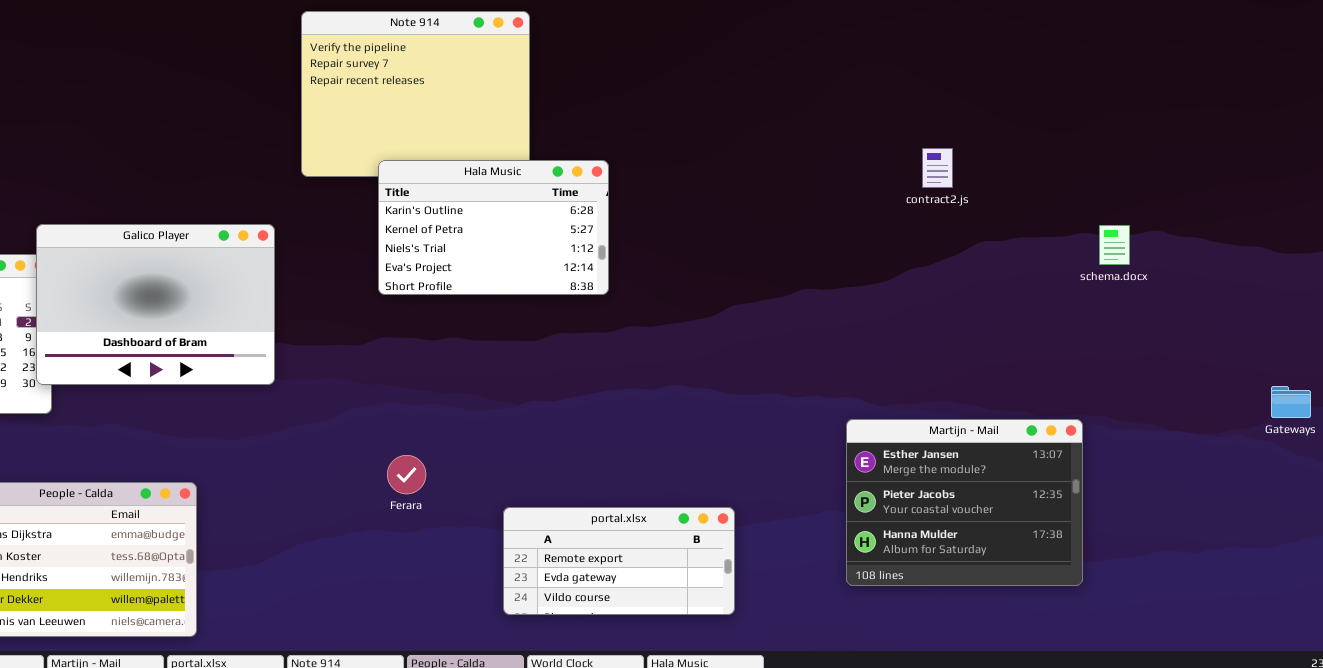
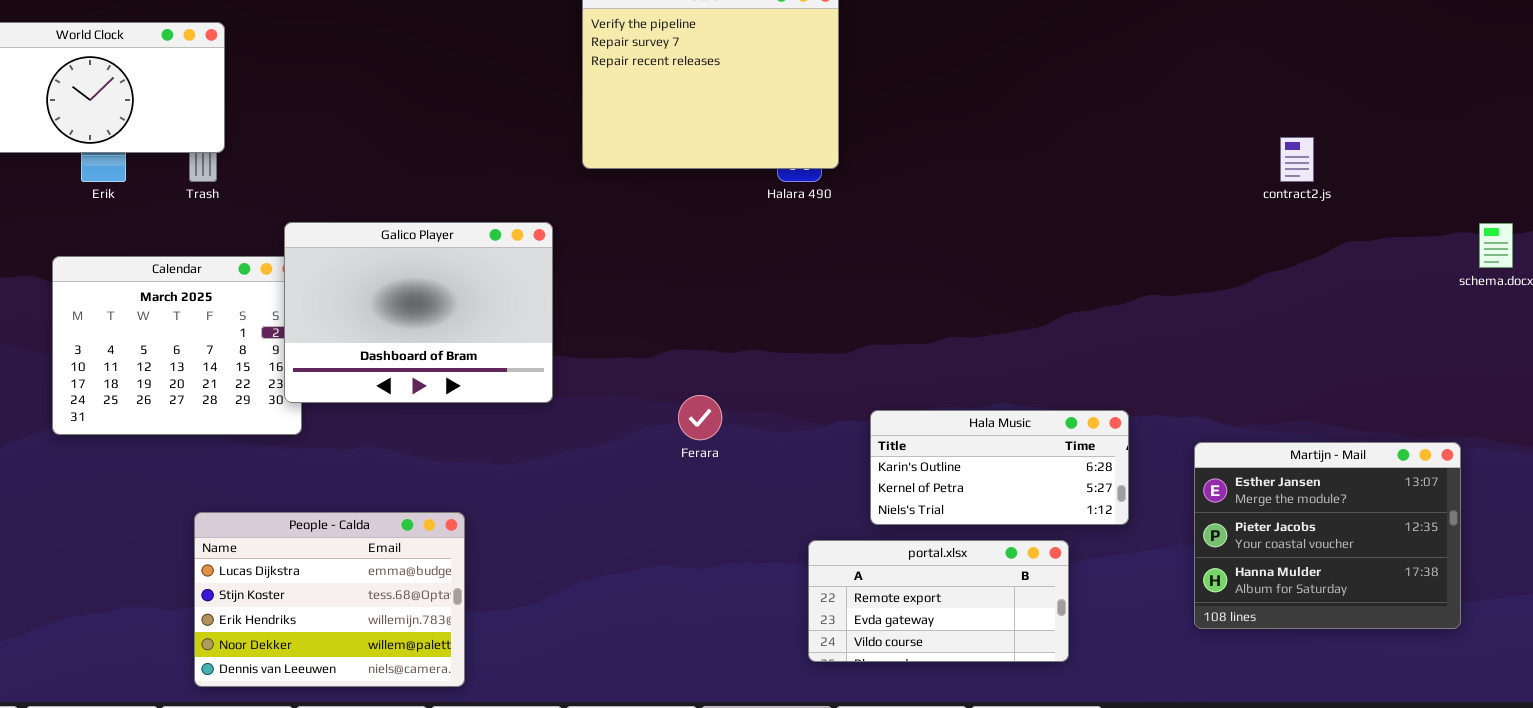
Hala Music: [378,160,609,295] -> [870,410,1129,525], moved, resized
Ferara: [387,455,426,494] -> [678,395,722,440], moved

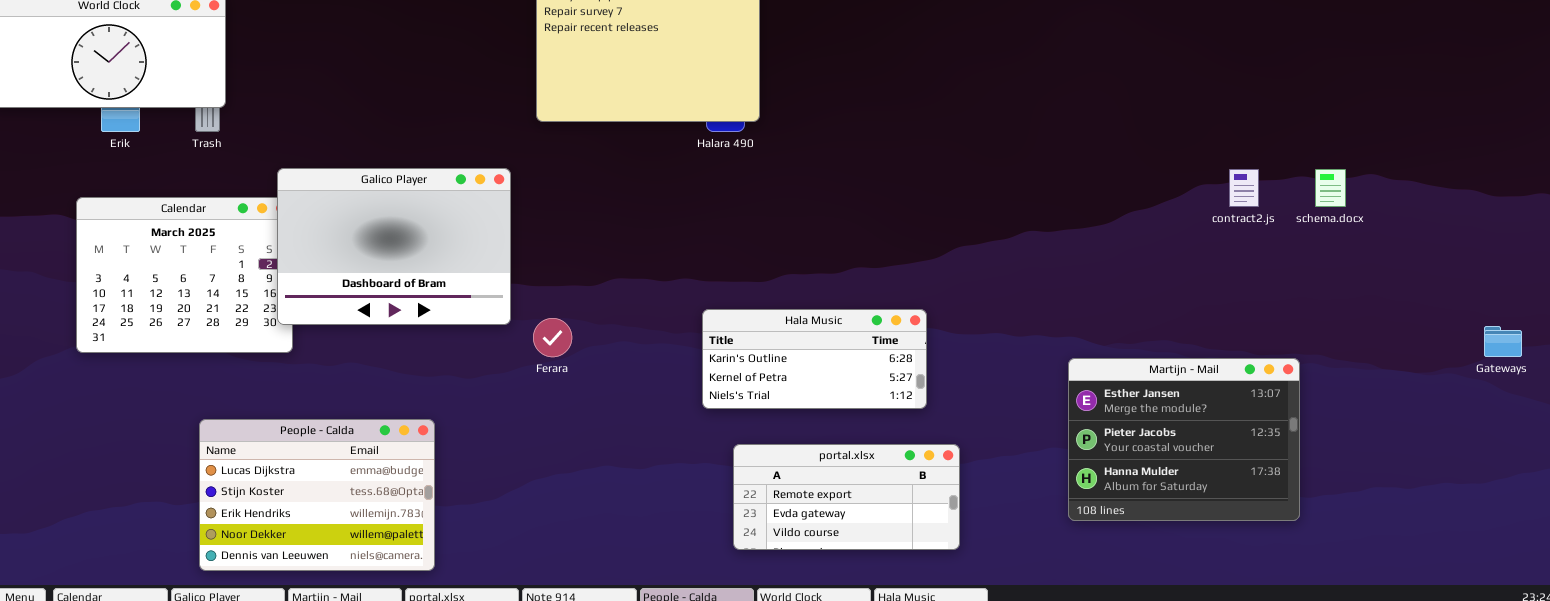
contract2.js: [1280,137,1314,182] -> [1229,169,1259,207], moved
Ferara: [678,395,722,440] -> [533,318,572,357], moved
Hala Music: [870,410,1129,525] -> [702,309,927,409], moved

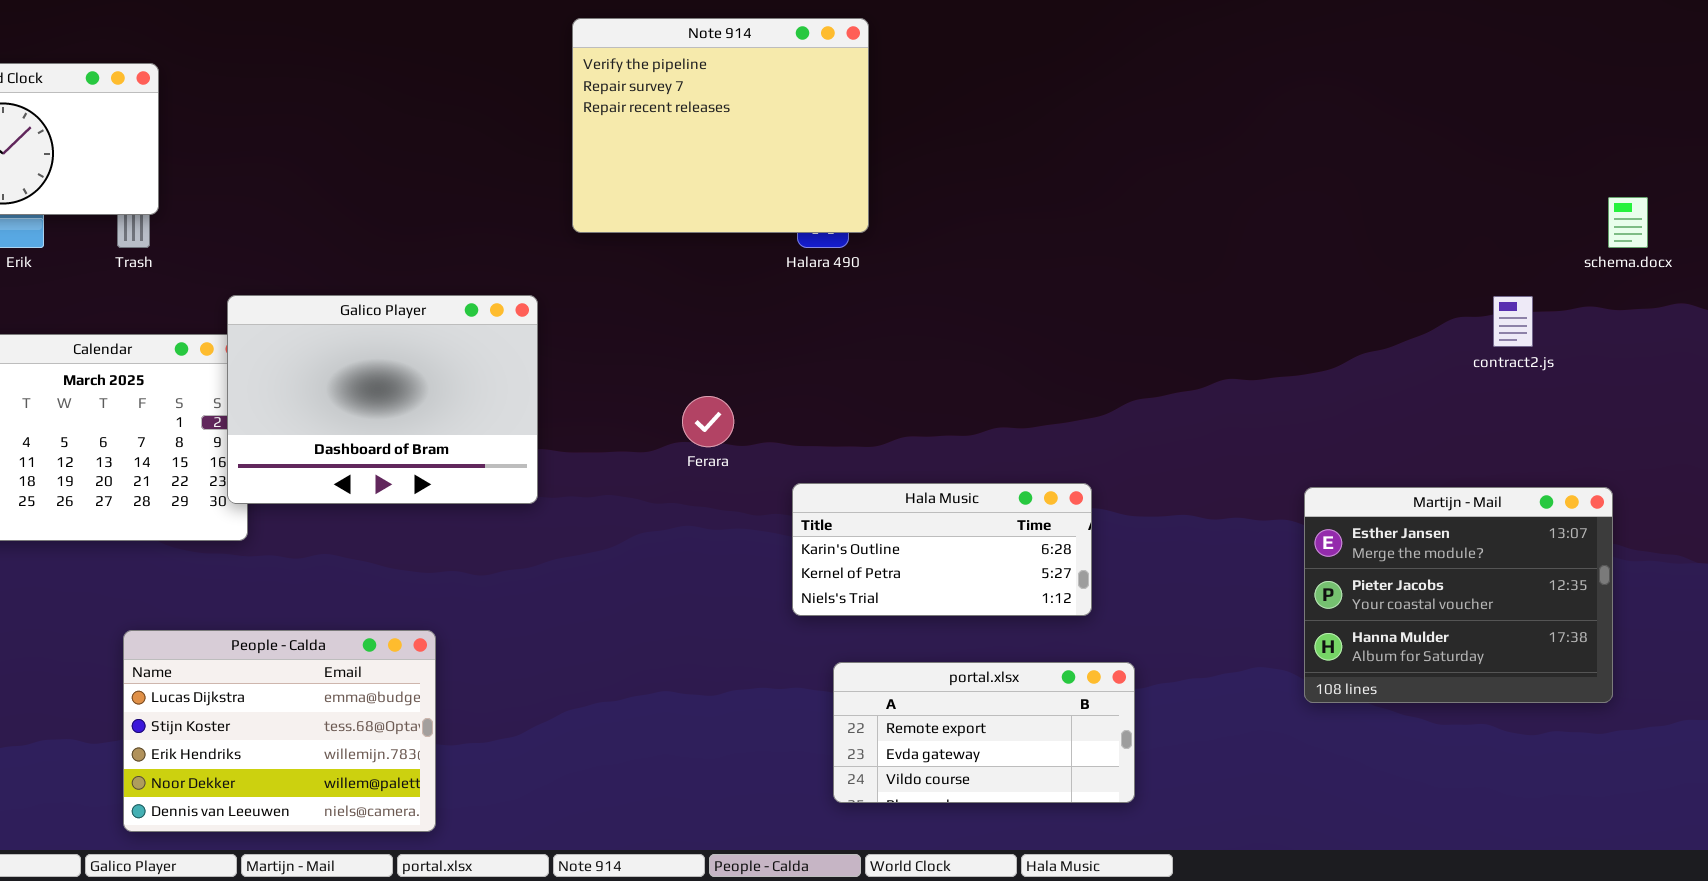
schema.docx: [1315,169,1346,207] -> [1608,197,1648,248], moved
Ferara: [533,318,572,357] -> [682,396,734,447], moved
Martijn - Mail: [1068,358,1300,521] -> [1304,487,1613,703], moved

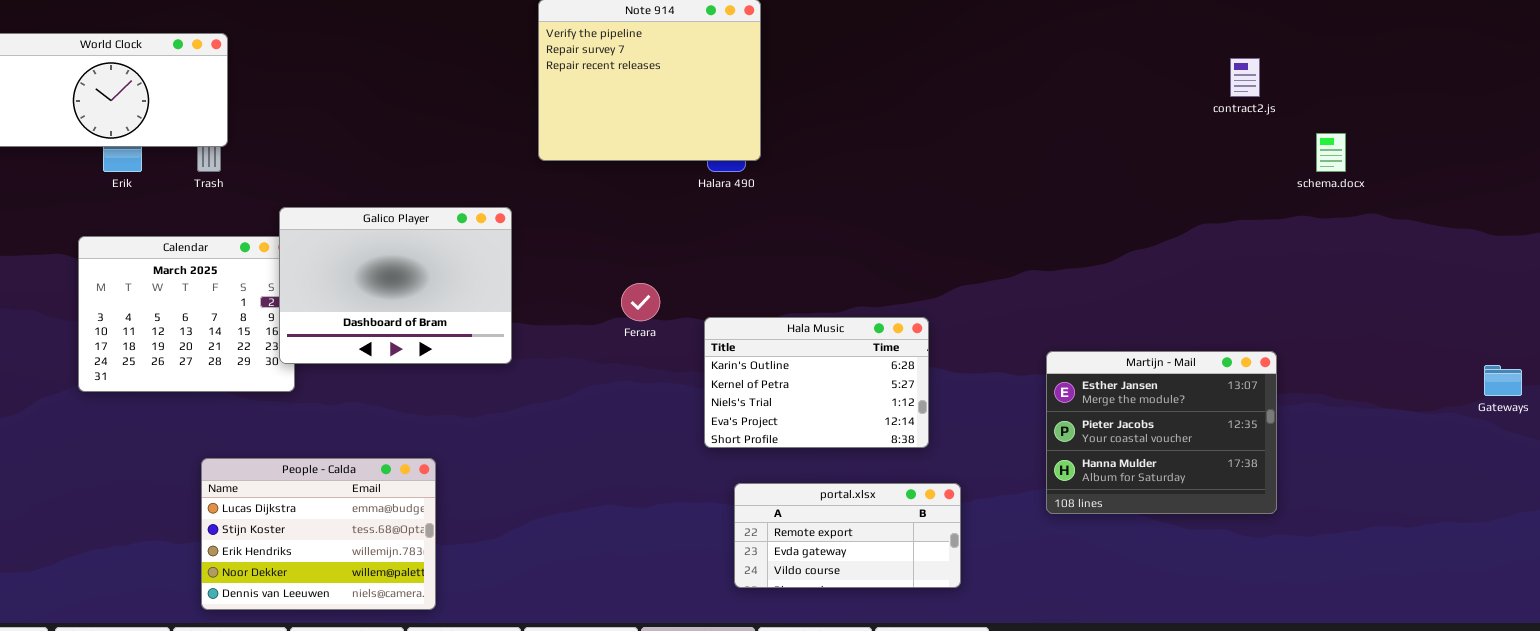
contract2.js: [1493,296,1533,347] -> [1230,58,1260,97], moved
Hala Music: [792,483,1092,616] -> [704,317,929,448], resized
Martijn - Mail: [1304,487,1613,703] -> [1046,351,1277,514], moved

